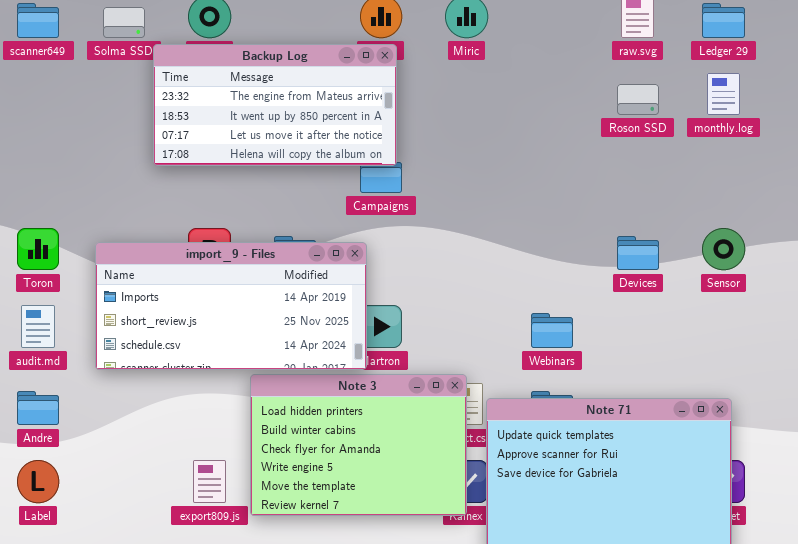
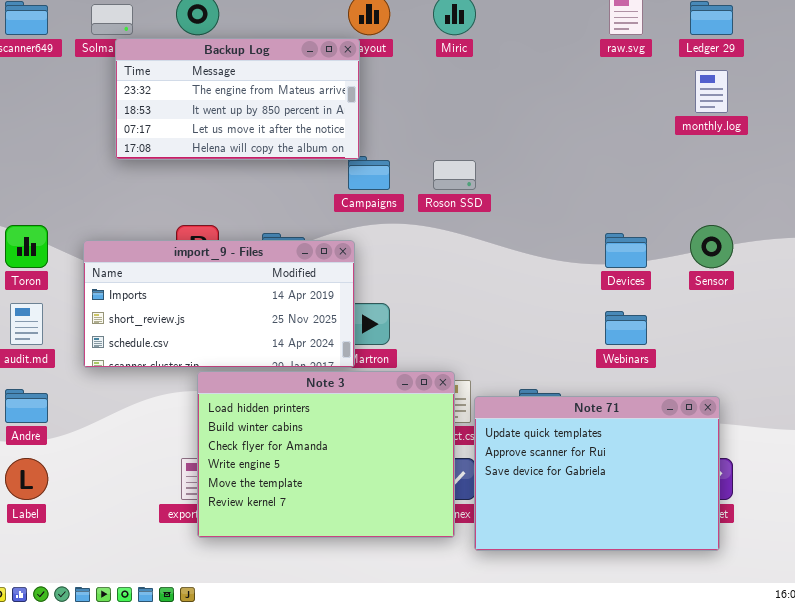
Backup Log: [153,44,397,166] -> [115,38,360,160], moved
Roson SSD: [617,84,659,115] -> [433,160,476,190], moved
Webinars: [531,313,573,348] -> [605,311,647,345], moved
Note 3: [250,374,467,516] -> [197,371,455,538], resized

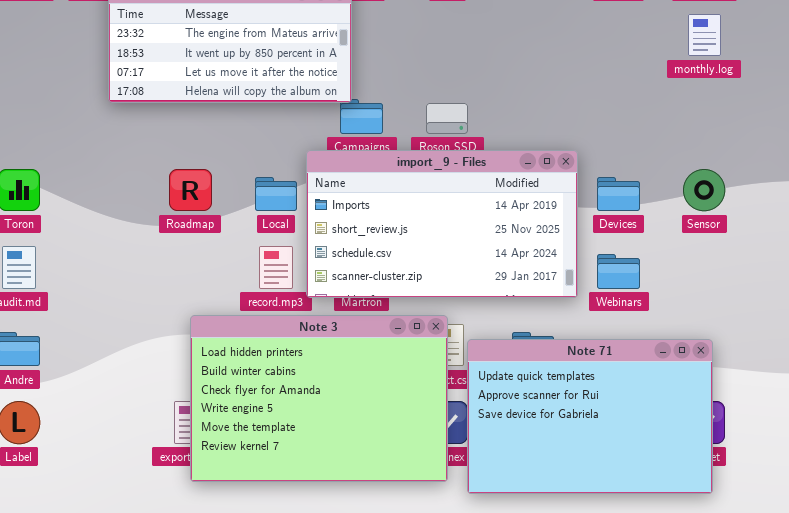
import_9 - Files: [83,240,355,368] -> [306,150,578,298], moved, resized

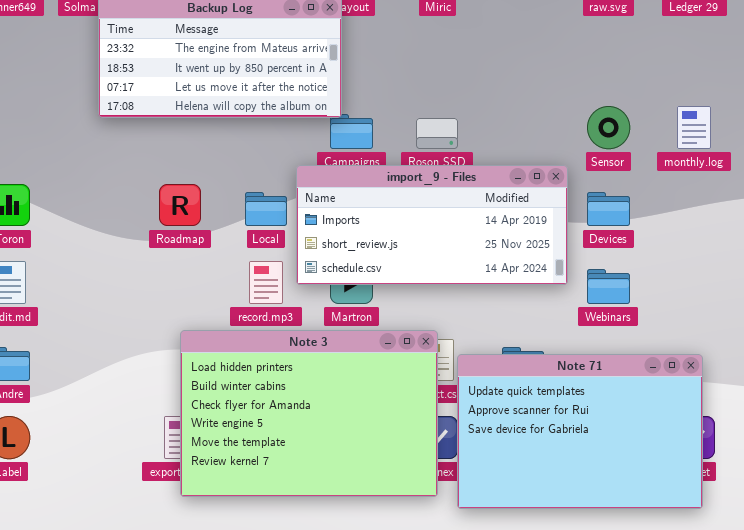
monthly.log: [688,14,721,56] -> [677,106,711,149], moved
import_9 - Files: [306,150,578,298] -> [296,165,568,285], resized
Sensor: [683,169,725,211] -> [587,106,630,149], moved

